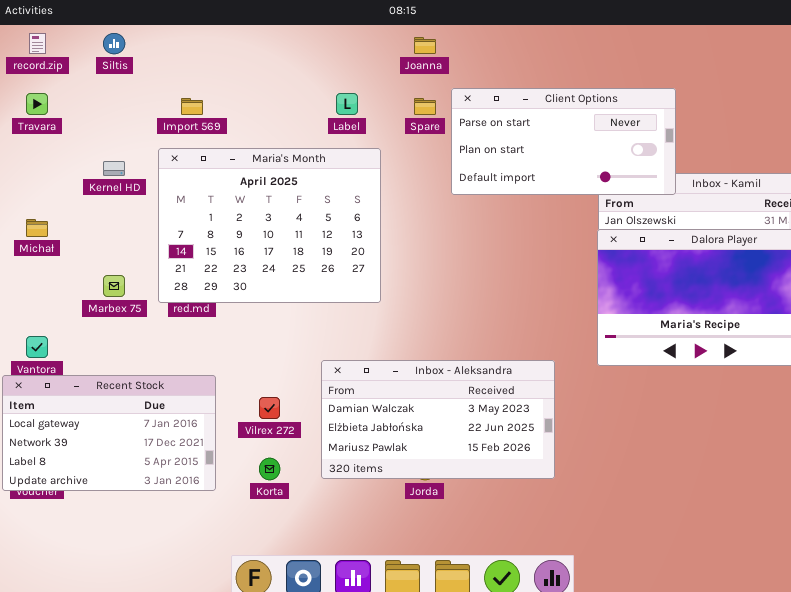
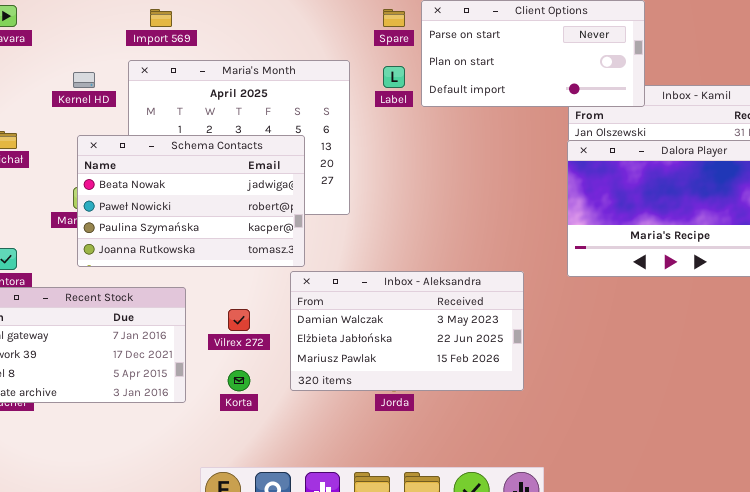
Label: [336,93,358,115] -> [383,66,405,88], moved
Schema Contacts: none -> [77,135,305,267], opened

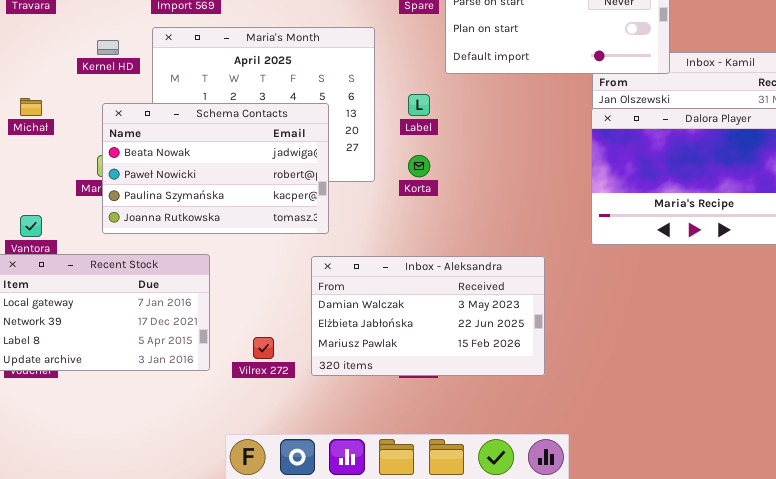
Label: [383,66,405,88] -> [408,94,430,116], moved
Inbox - Aleksandra: [290,271,524,391] -> [311,256,545,376], moved
Vilrex 272: [228,309,250,331] -> [253,337,274,359], moved
Korta: [228,370,250,391] -> [408,155,430,177], moved

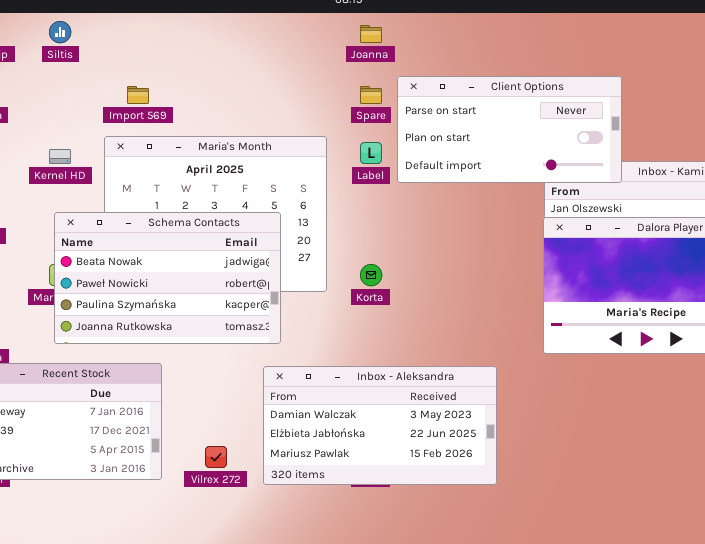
Label: [408,94,430,116] -> [360,142,382,164], moved

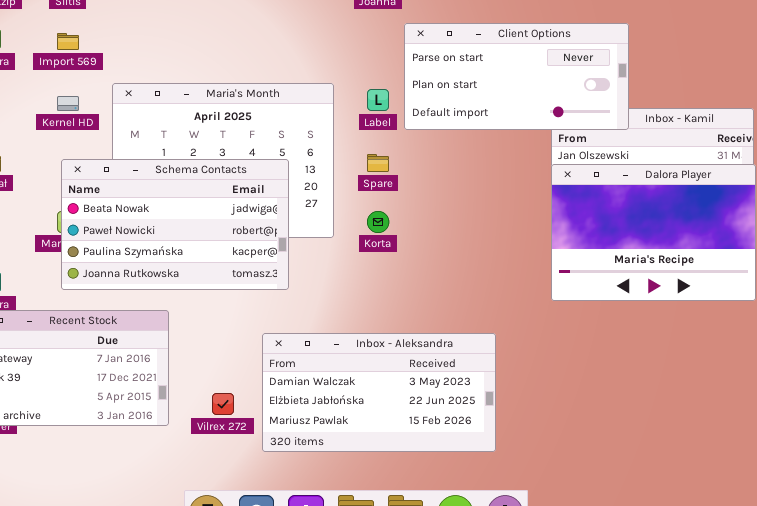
Import 569: [127,86,149,104] -> [57,33,79,50], moved
Spare: [360,86,382,104] -> [367,154,389,172], moved
Inbox - Aleksandra: [263,366,497,485] -> [262,333,496,452], moved

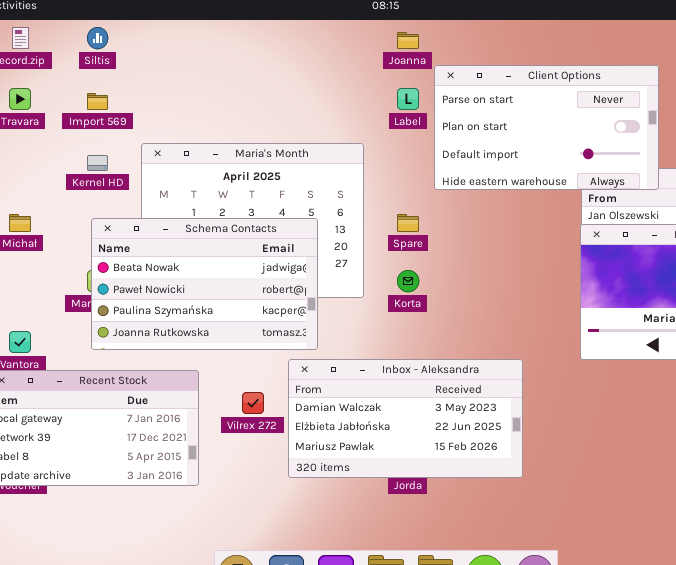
Client Options: [404,23,629,130] -> [434,65,659,190], resized
Label: [367,89,389,111] -> [397,88,419,110], moved
Inbox - Aleksandra: [262,333,496,452] -> [288,359,523,478], moved
Vilrex 272: [212,393,234,415] -> [242,392,264,414], moved

